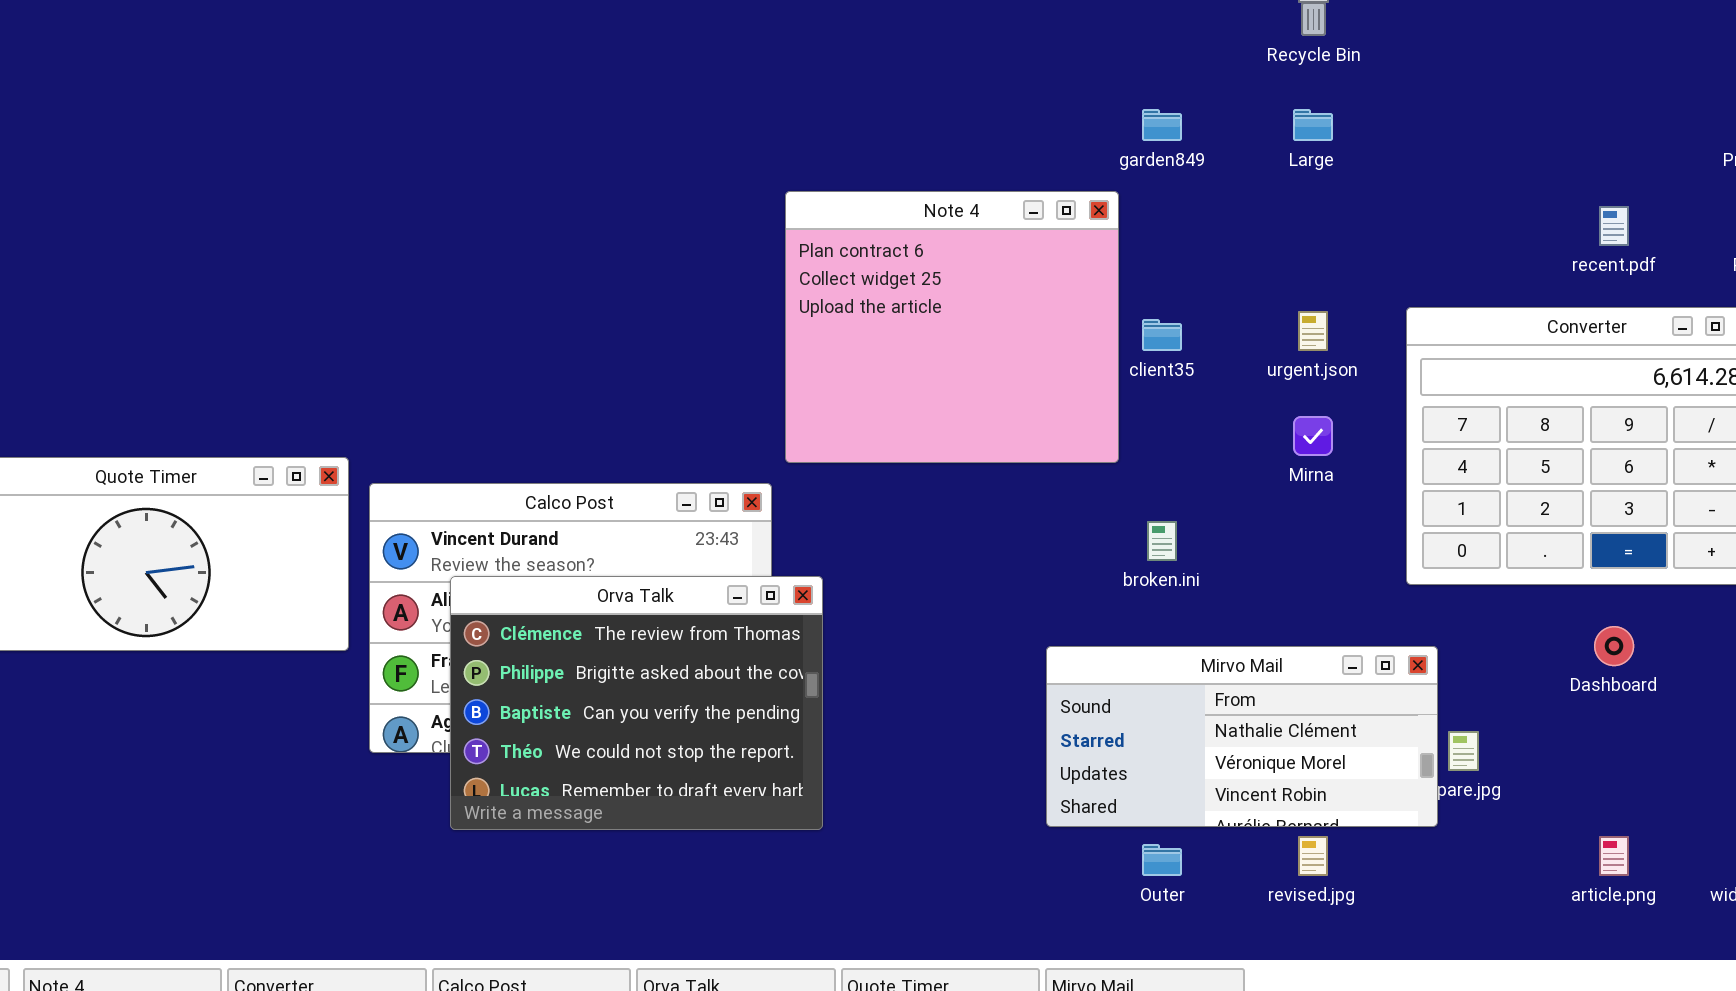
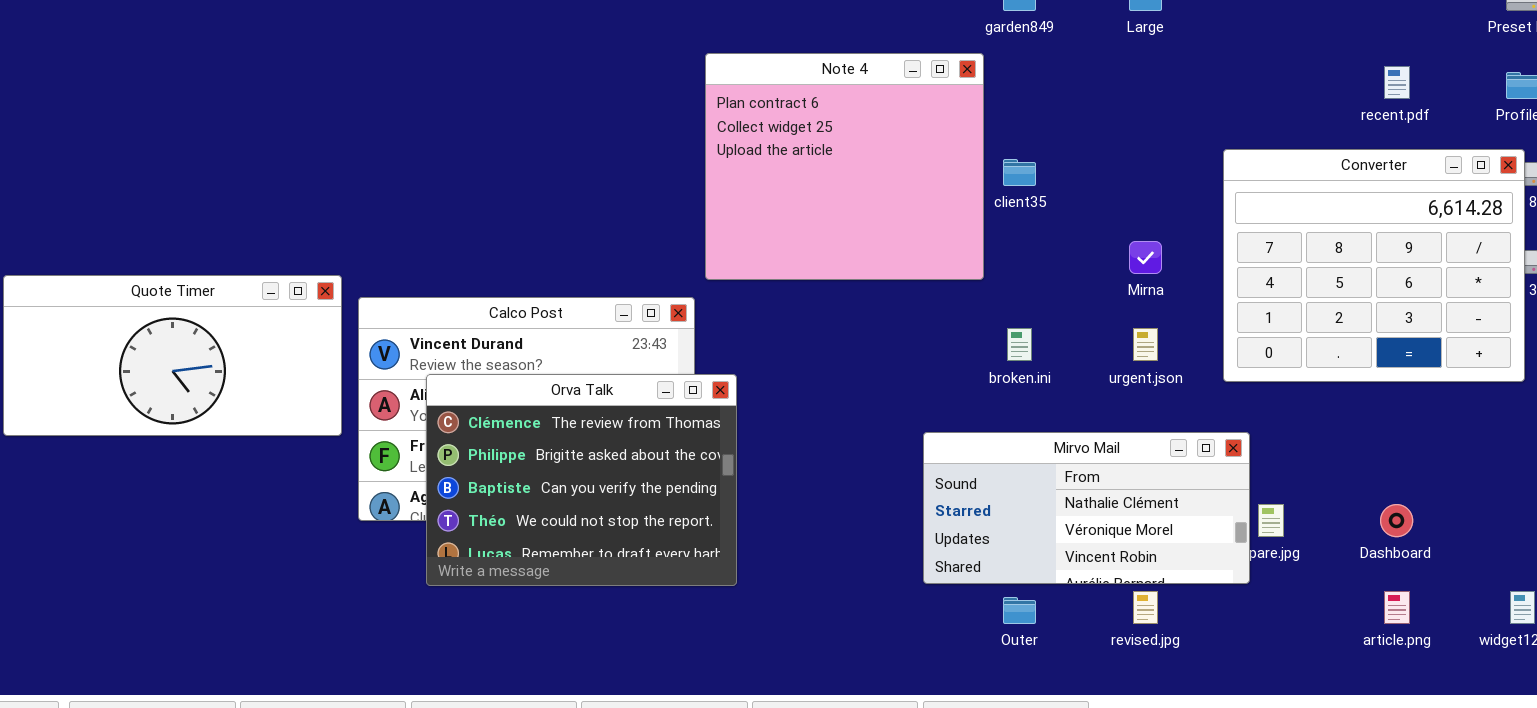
urgent.json: [1298,311,1328,351] -> [1133,328,1158,361], moved
Dashboard: [1594,626,1634,666] -> [1380,504,1413,537], moved

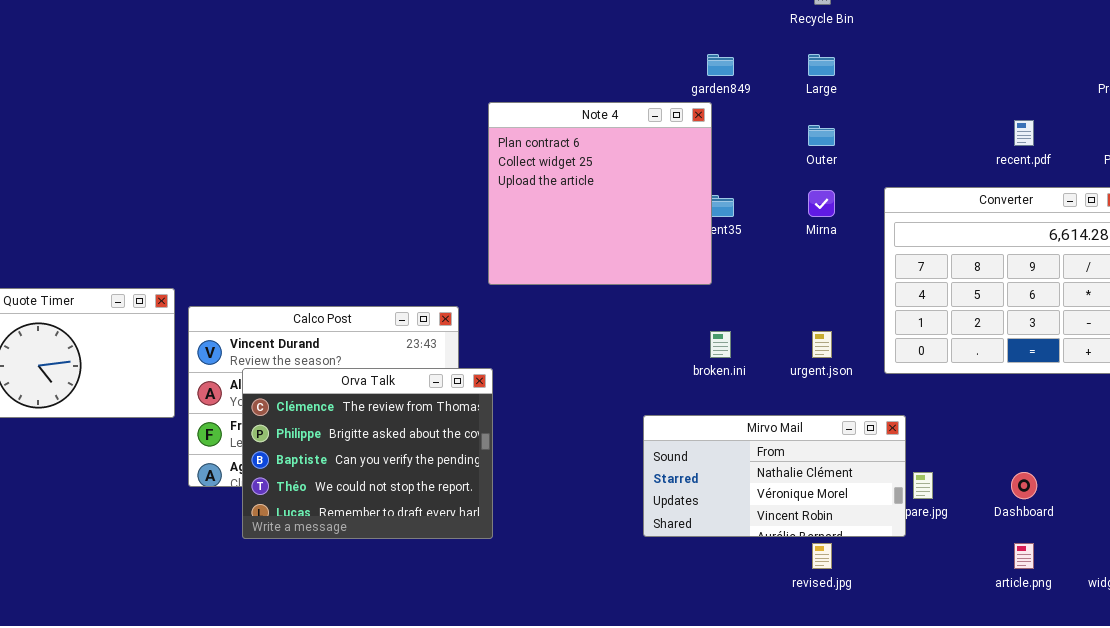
Note 4: [705,53,984,280] -> [488,102,712,285], moved
Mirna: [1129,241,1162,274] -> [808,190,835,217], moved
Outer: [1003,597,1036,624] -> [808,125,835,146], moved

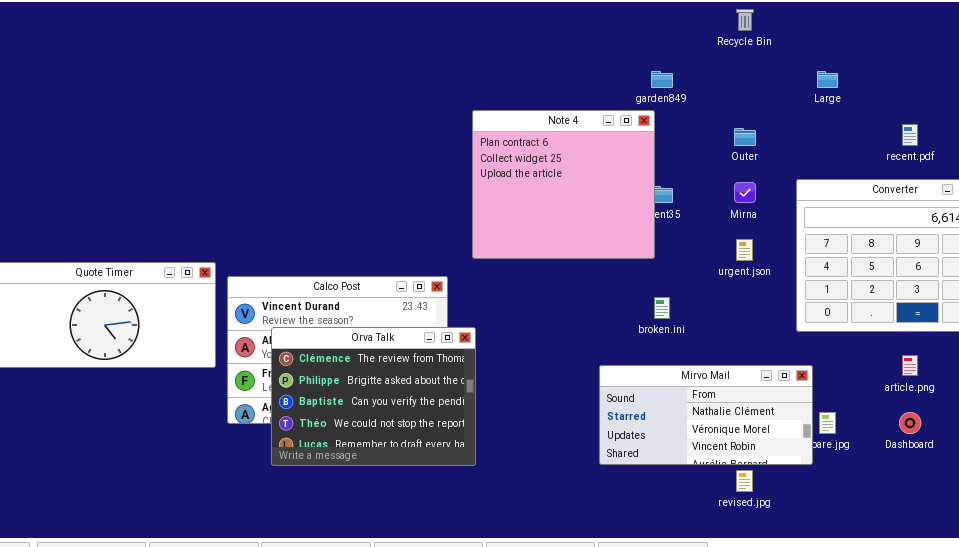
Large: [808,54,835,76] -> [817,71,838,88], moved
urgent.json: [812,331,832,358] -> [736,239,753,261], moved
article.png: [1014,543,1034,569] -> [902,355,918,376], moved

